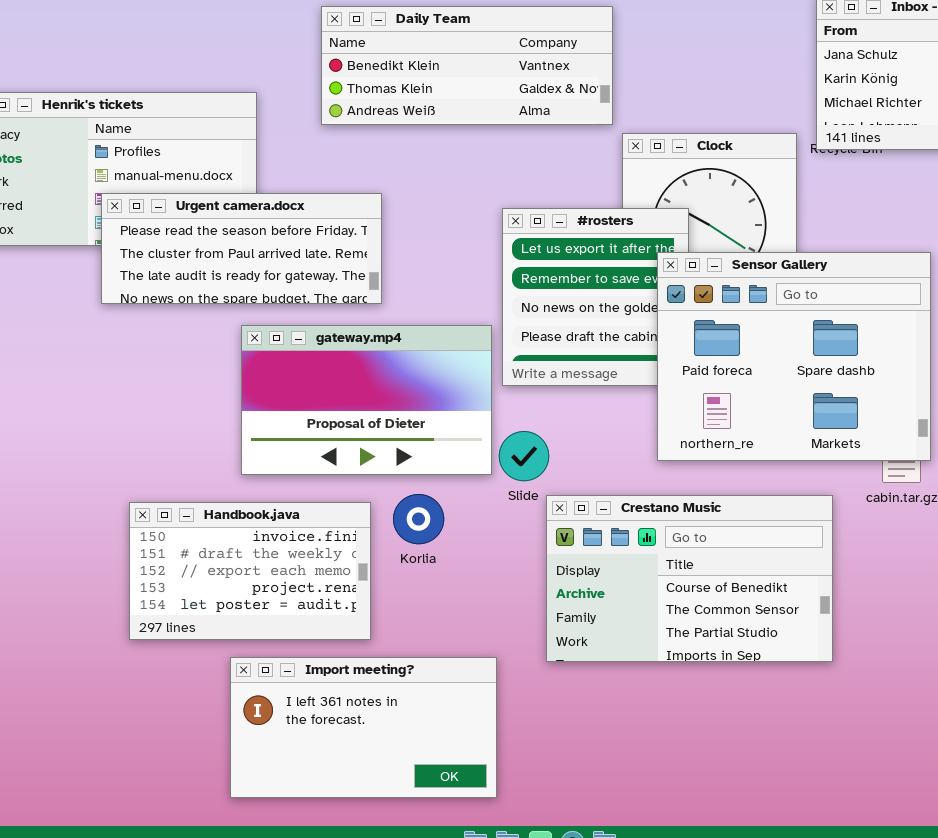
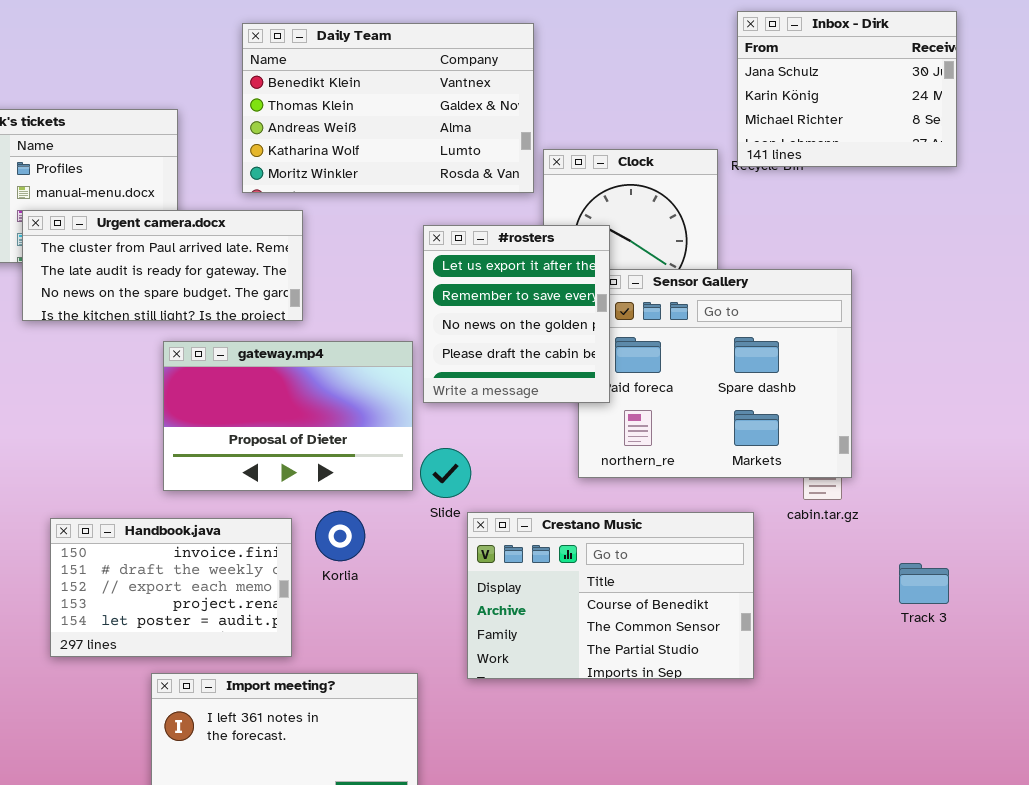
Daily Team: [321,6,613,125] -> [242,23,534,193], resized
Urgent camera.docx: [101,193,382,304] -> [22,210,303,321], scrolled down 1 row
#rosters: [502,208,689,386] -> [423,225,610,403], raised

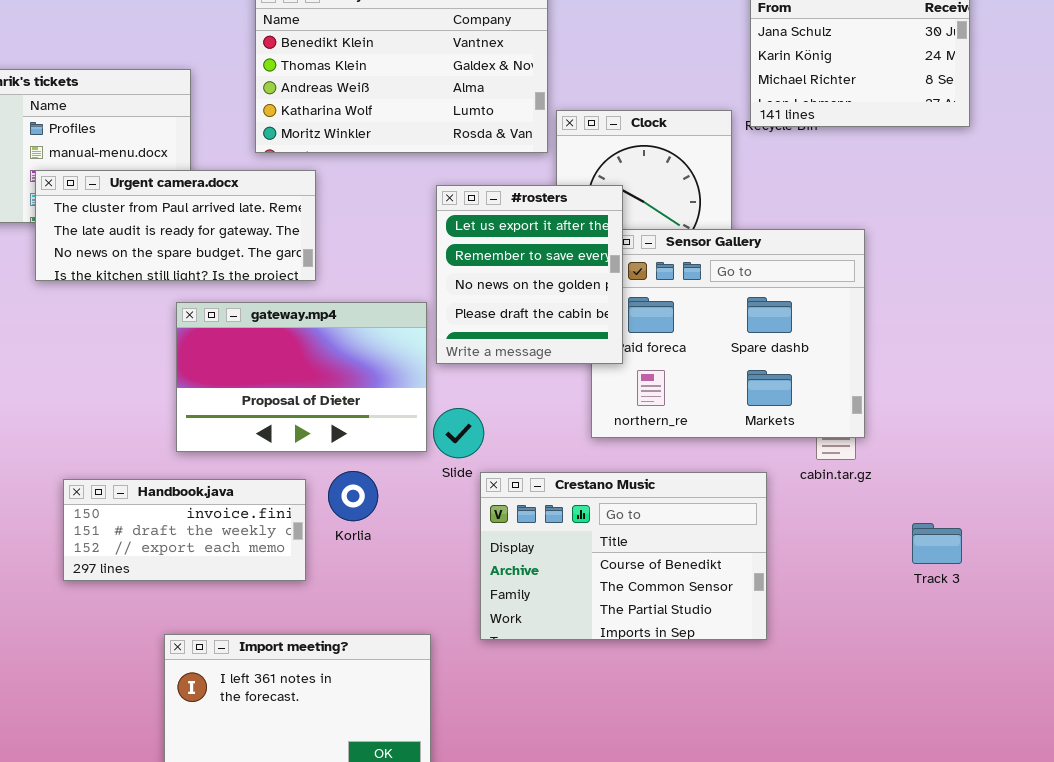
Handbook.java: [50,518,292,657] -> [63,479,306,581], resized

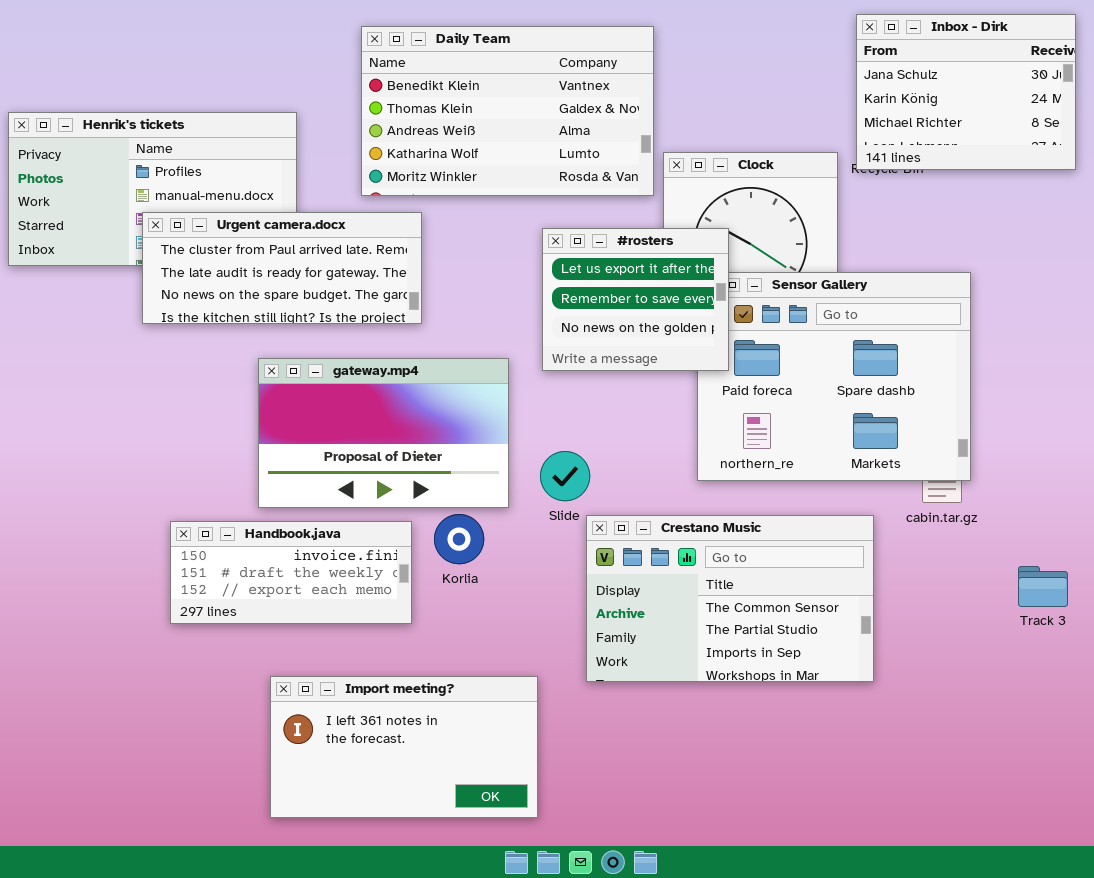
#rosters: [436,185,623,364] -> [542,228,729,371], resized
gateway.mp4: [176,302,427,452] -> [258,358,509,508], moved
Crestano Music: [480,472,767,640] -> [586,515,874,682], scrolled down 1 row

